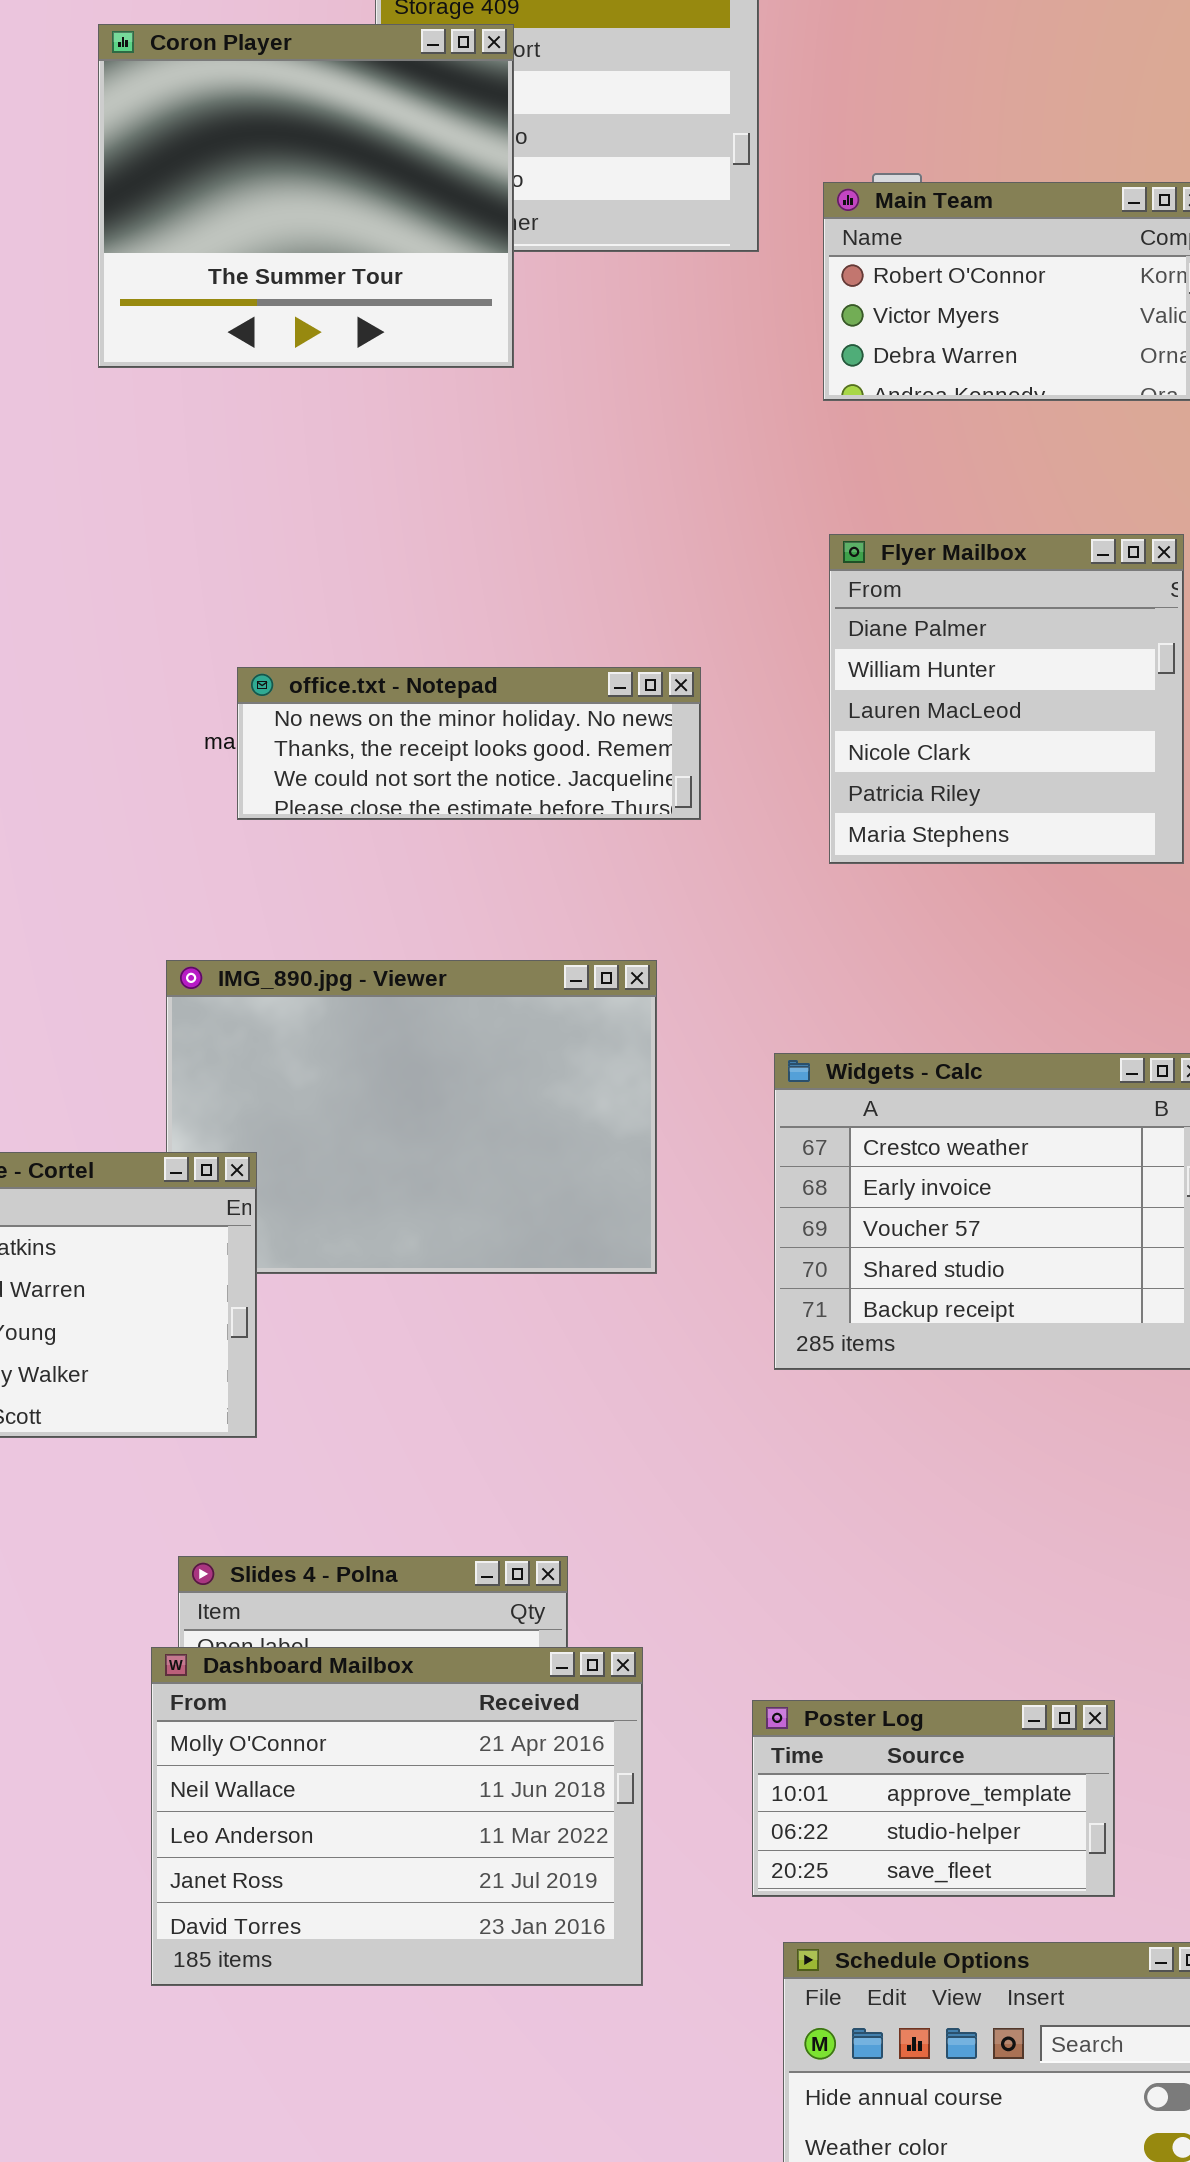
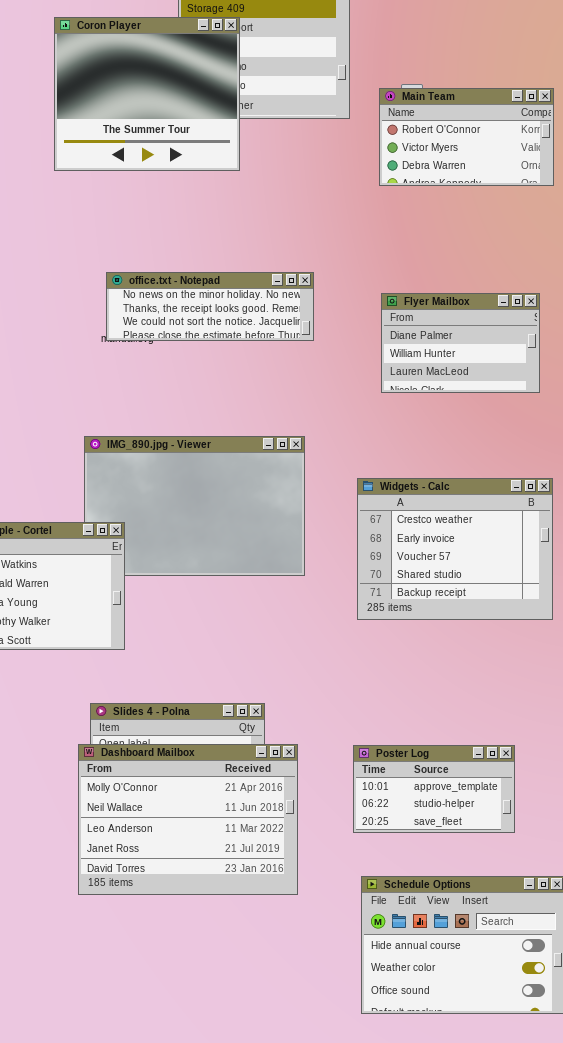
Flyer Mailbox: [829,534,1184,864] -> [381,293,540,393], resized
office.txt - Notepad: [237,667,701,820] -> [106,272,314,341], moved
Poster Log: [752,1700,1115,1897] -> [353,745,515,833], moved

